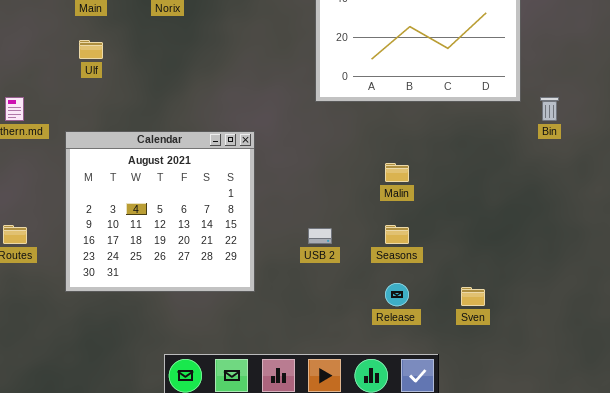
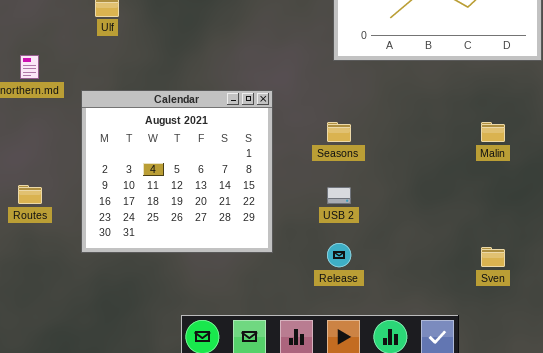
Malin: [385,163,409,182] -> [481,122,505,142], moved
Seasons: [385,225,409,244] -> [327,122,351,142], moved
Release: [385,283,409,306] -> [327,243,351,267], moved

